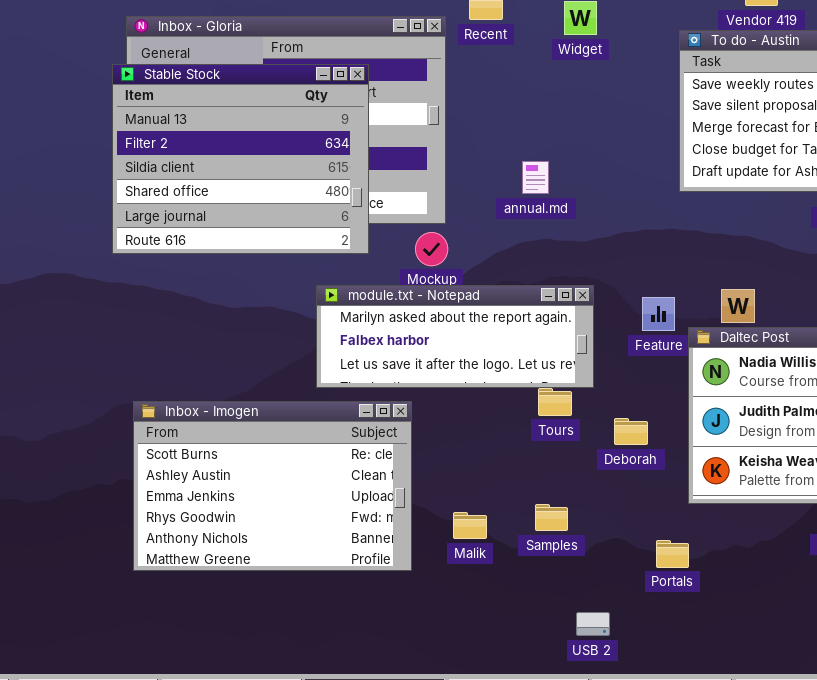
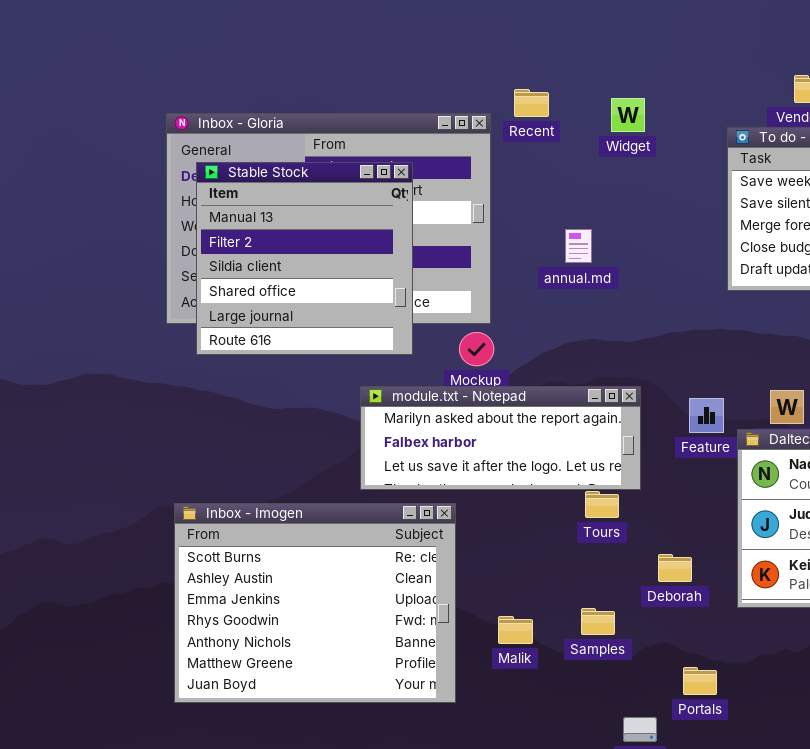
Stable Stock: [112,64,369,254] -> [196,162,413,355], resized
annual.md: [522,161,549,194] -> [565,229,592,263], moved
Inbox - Imogen: [133,401,412,571] -> [174,503,456,703], resized
Deborah: [614,418,648,445] -> [658,554,692,582], moved
Portals: [656,540,689,568] -> [683,667,717,695], moved

